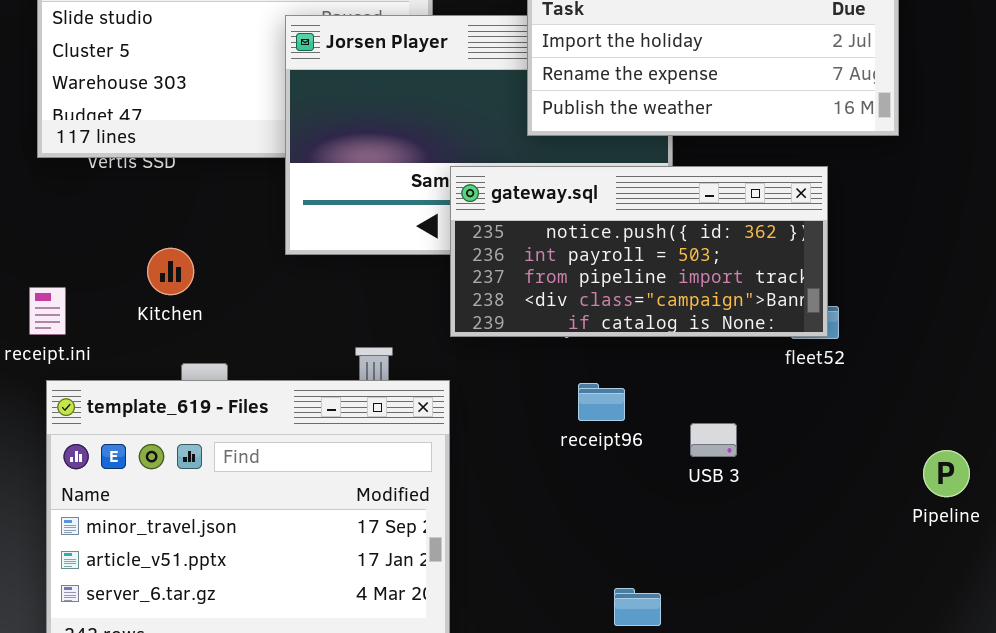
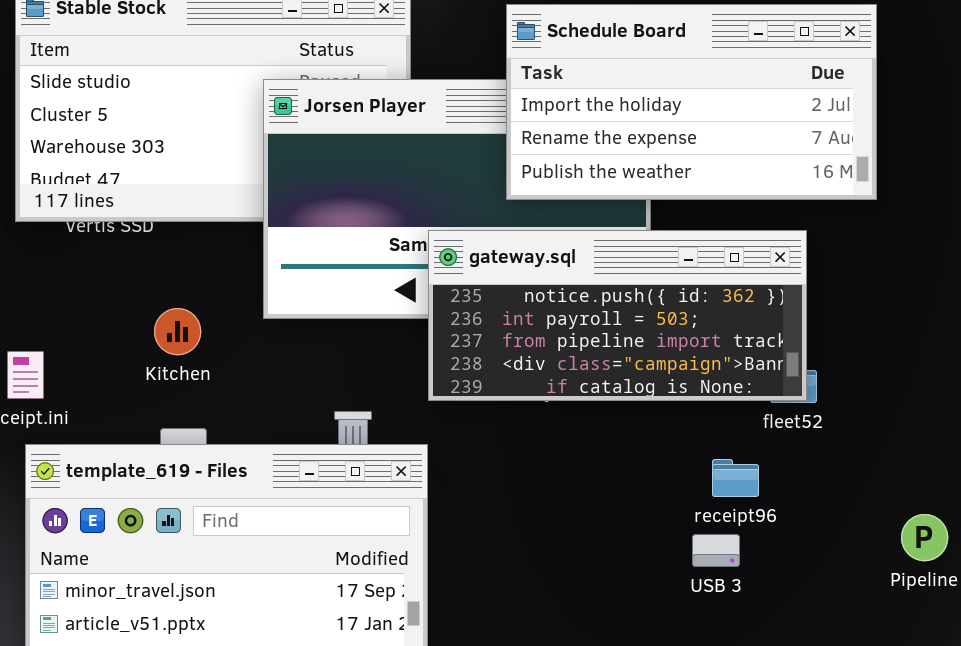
Kitchen: [147,248,194,295] -> [154,308,201,355], moved
receipt96: [578,383,625,421] -> [712,459,759,497], moved
USB 3: [690,423,737,457] -> [692,534,740,567], moved

